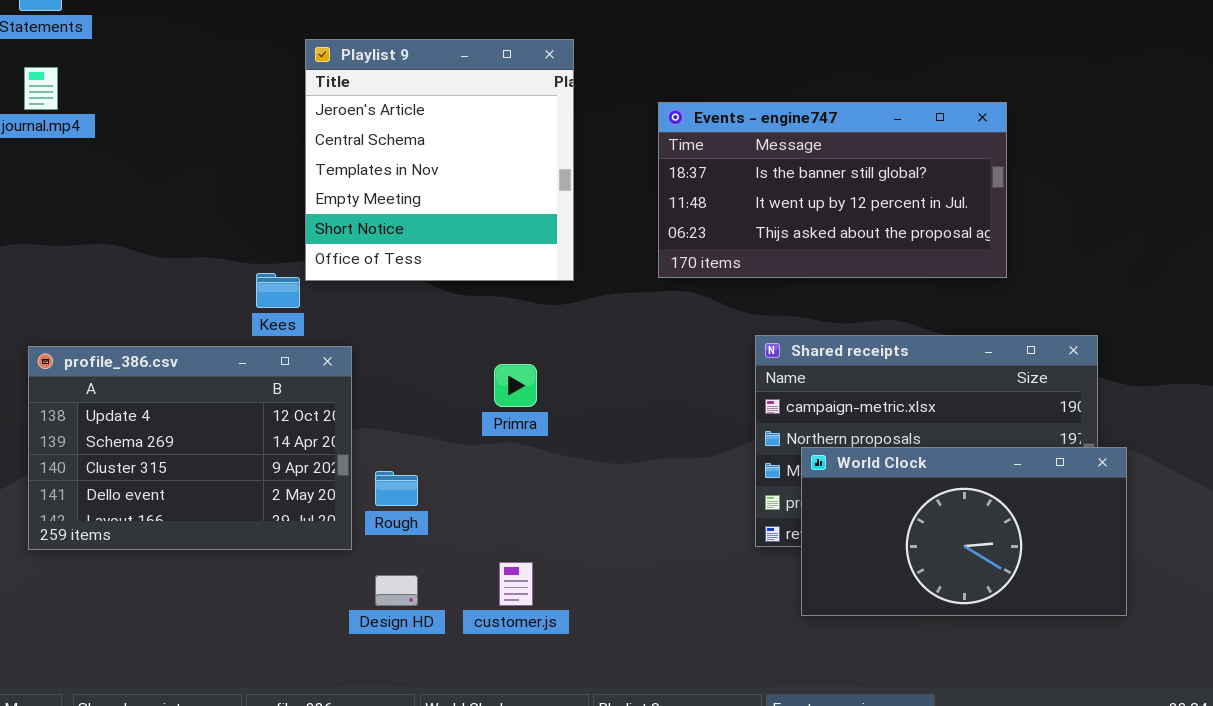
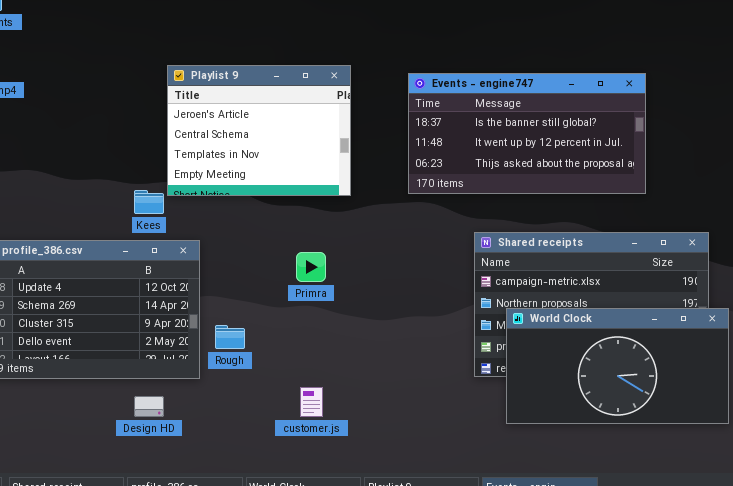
Playlist 9: [305,39,574,281] -> [167,65,351,196], resized
Design HD: [375,575,418,606] -> [134,396,164,417], moved

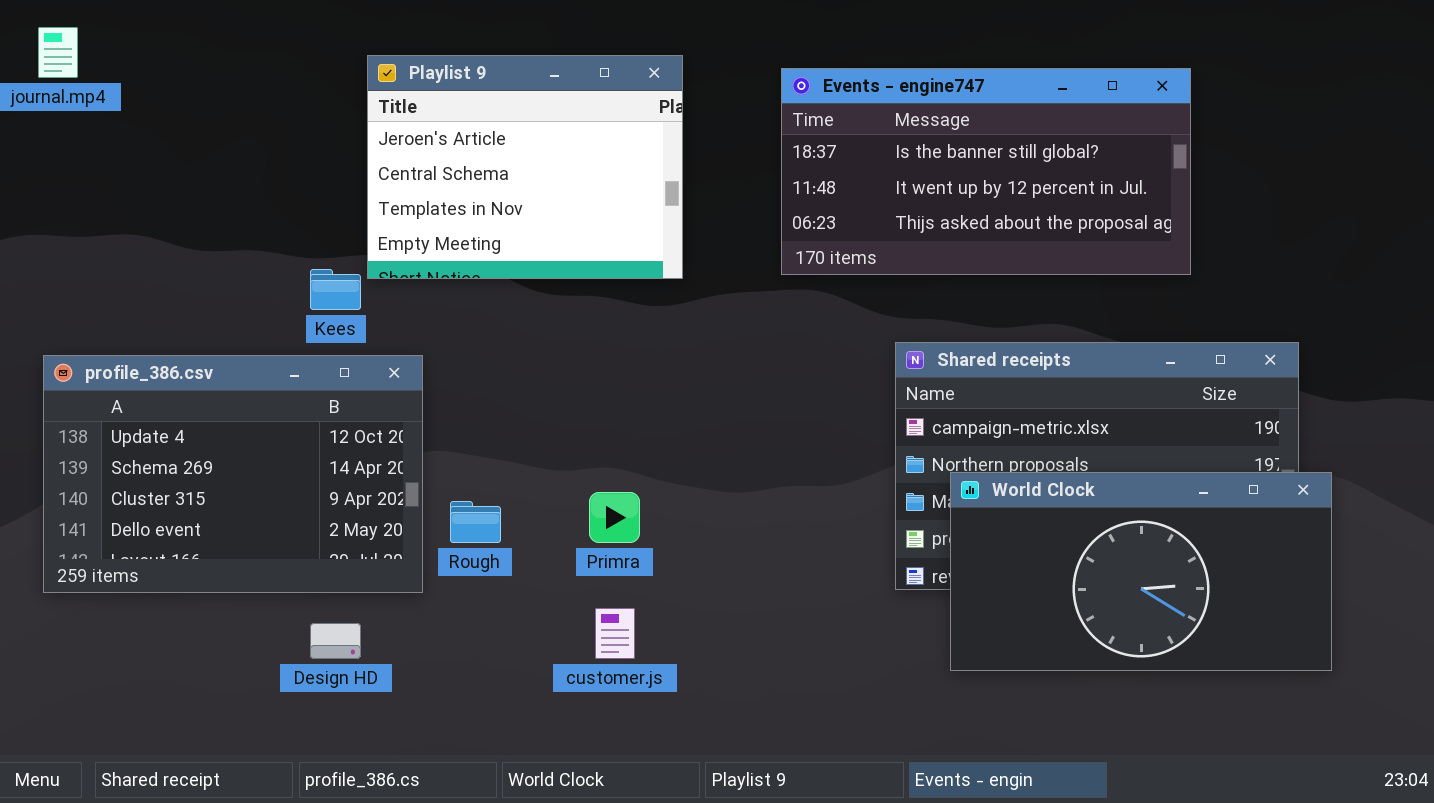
Primra: [296,252,326,282] -> [589,492,640,543], moved

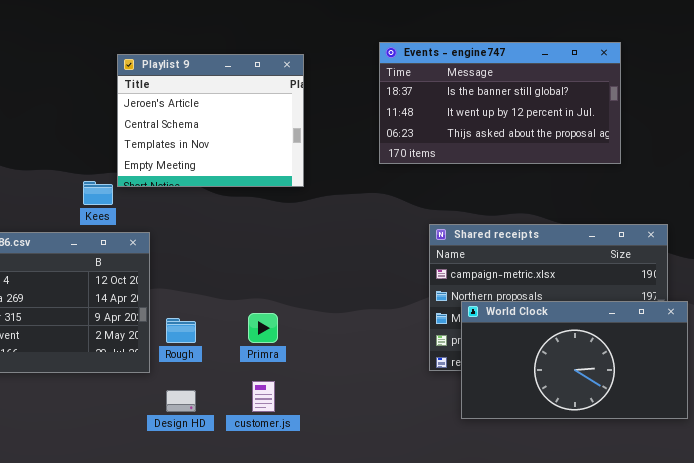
Events - engine747: [781,68,1191,275] -> [379,42,621,164], moved
Design HD: [310,623,361,659] -> [166,390,196,412], moved

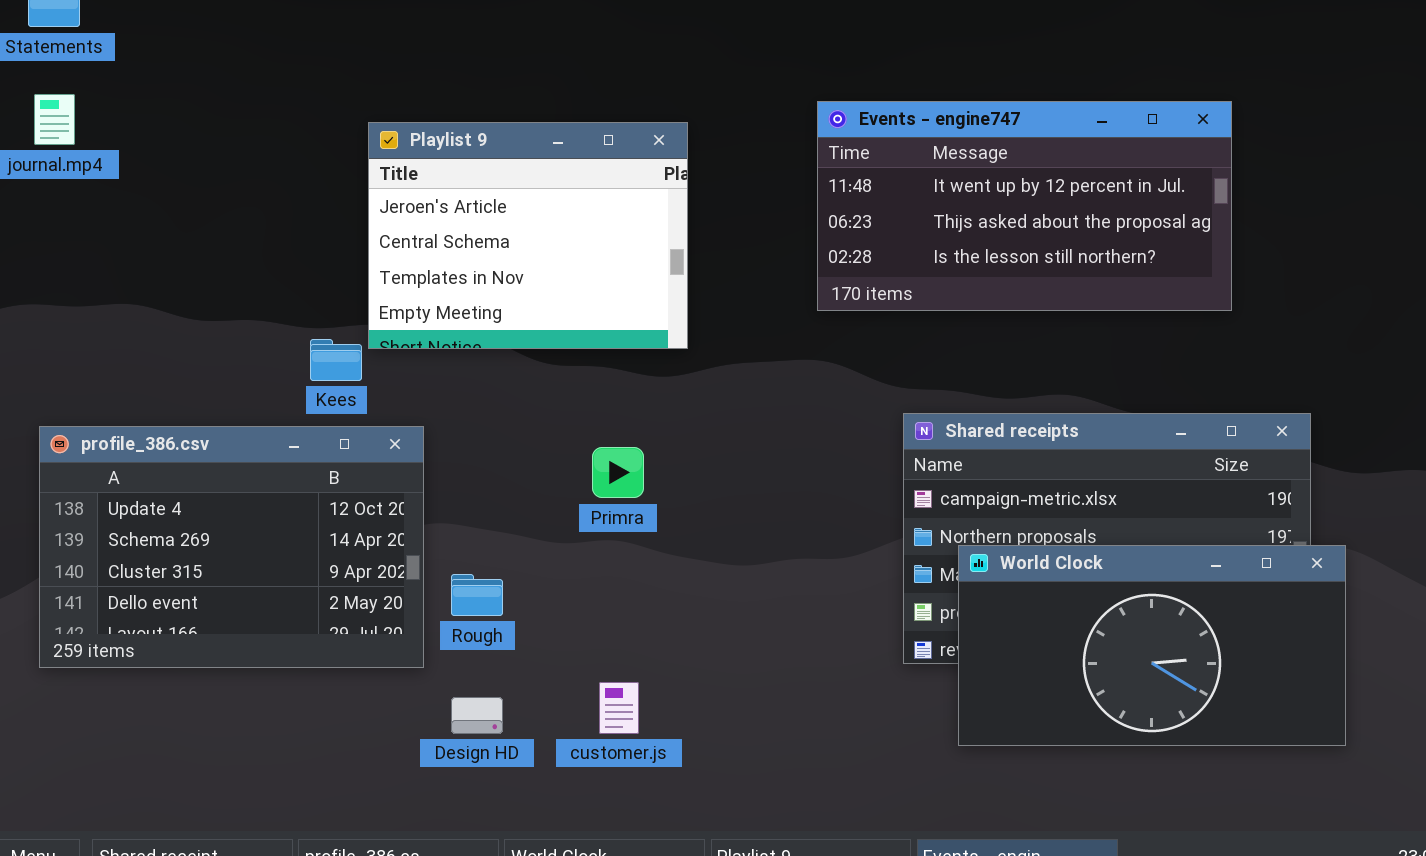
Events - engine747: [379,42,621,164] -> [817,101,1232,311], scrolled down 1 row
Primra: [248,313,278,343] -> [592,447,644,498], moved

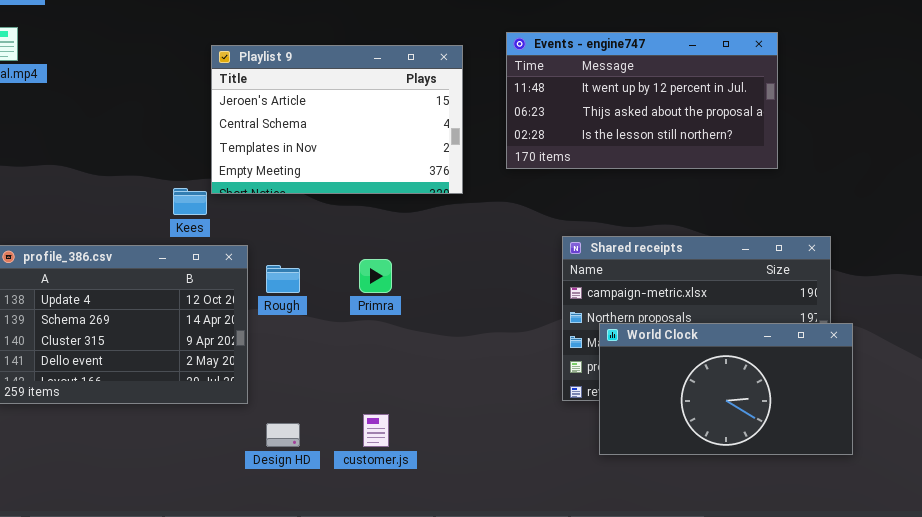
Playlist 9: [368,122,688,349] -> [211,45,463,194], resized
Rough: [451,574,503,616] -> [266,265,300,293], moved

